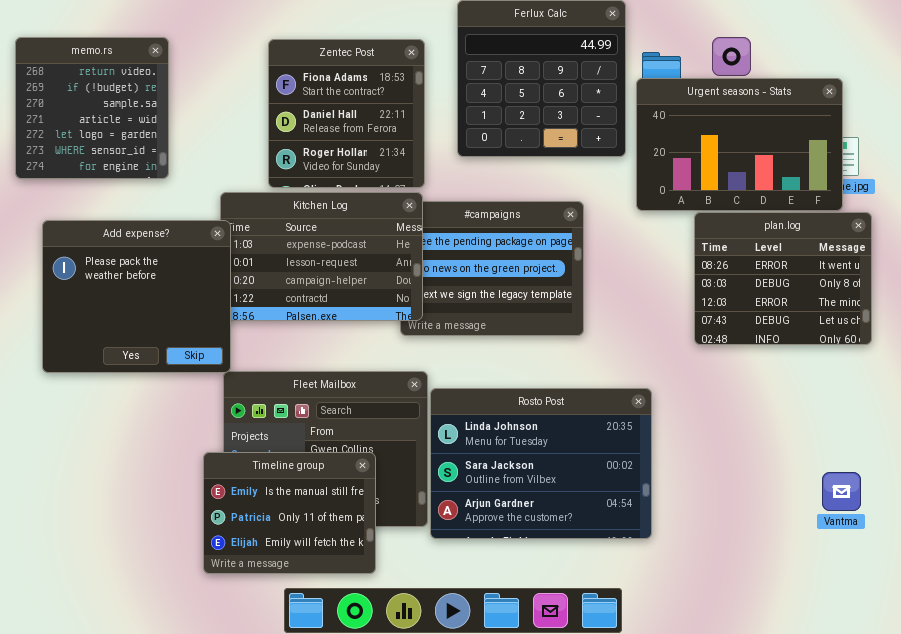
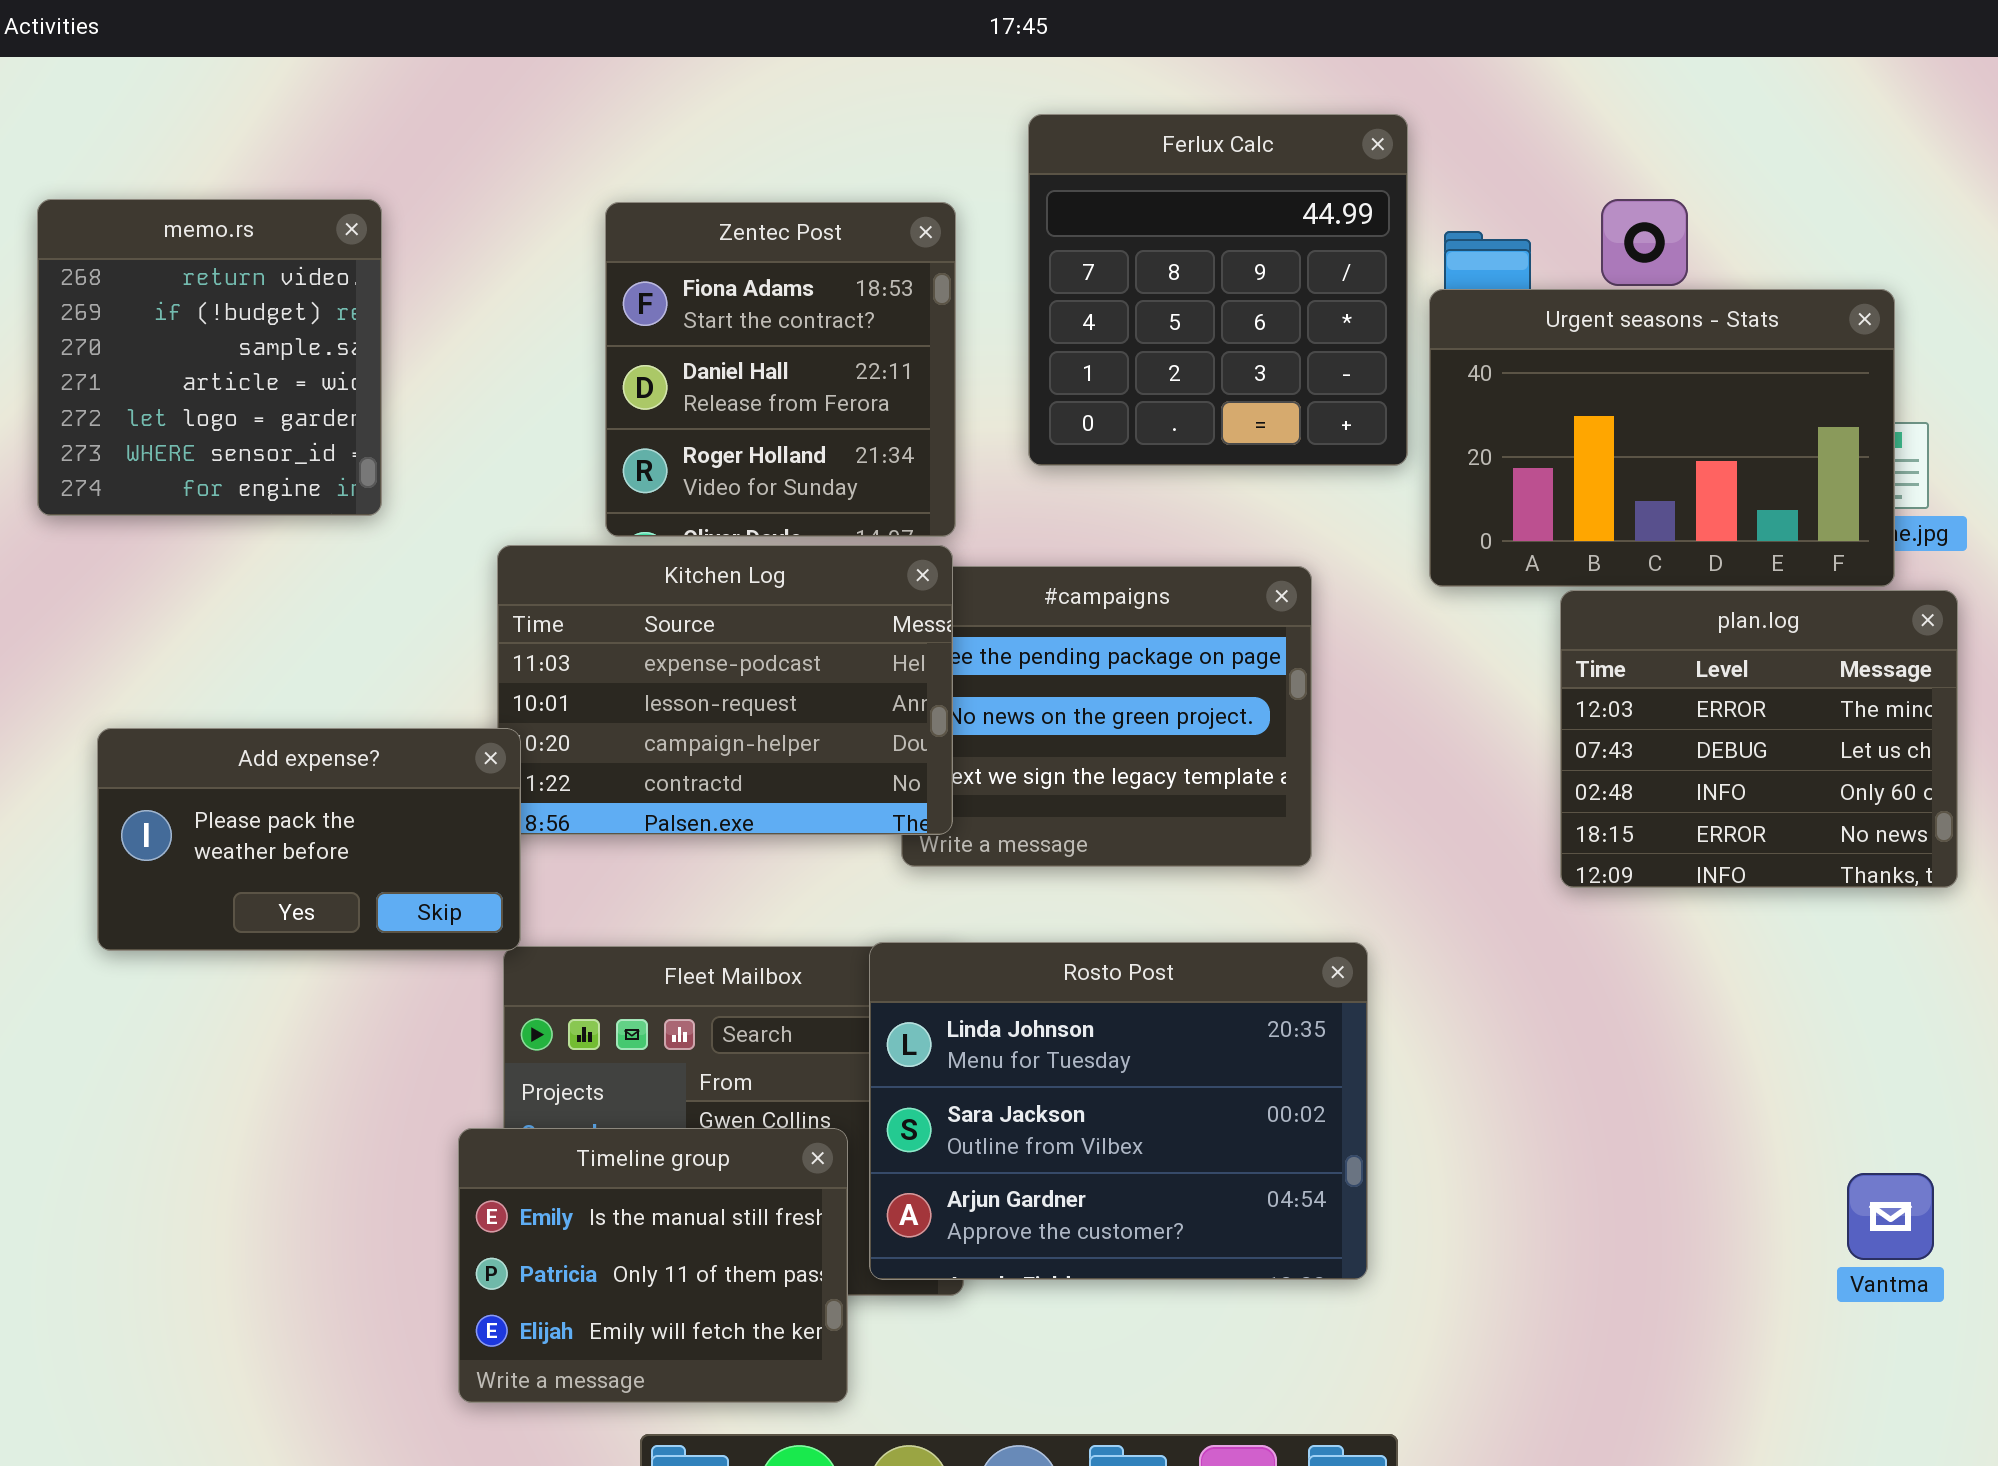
plan.log: [694,212,872,345] -> [1560,590,1958,888], scrolled down 2 rows
Add expense?: [42,220,231,373] -> [97,728,521,951], resized
Rosto Post: [430,388,652,539] -> [869,942,1368,1280], moved

